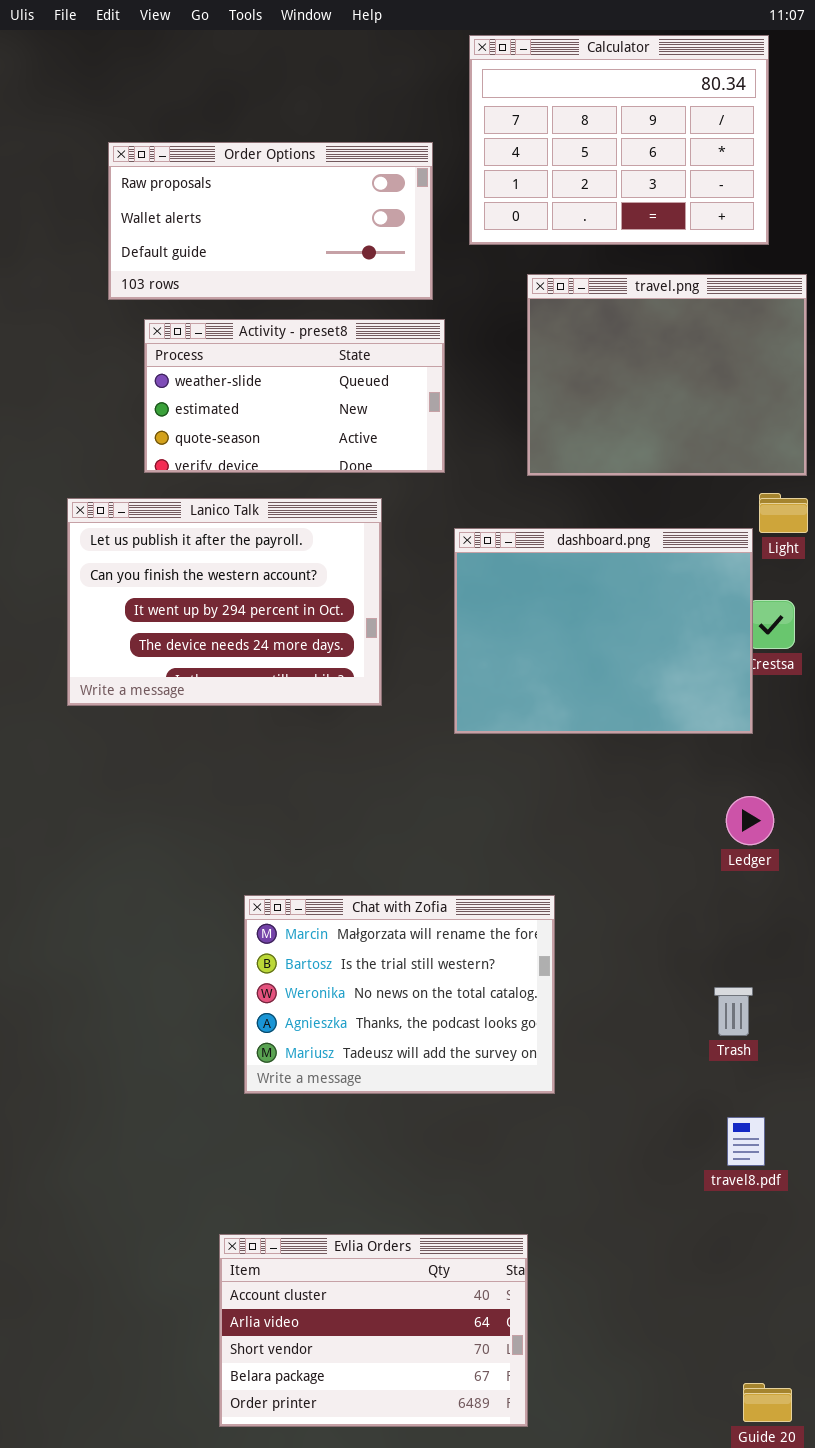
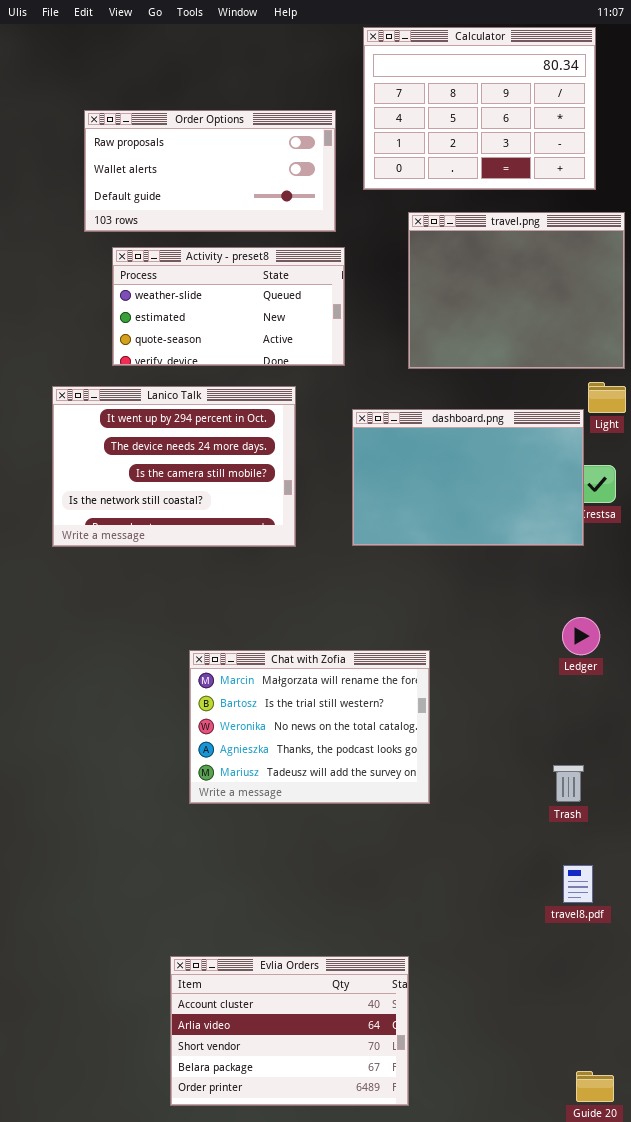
Lanico Talk: [67,498,382,706] -> [52,386,296,547], scrolled down 2 rows
dashboard.png: [454,528,753,734] -> [352,409,584,546], resized
Chat with Zofia: [244,895,555,1094] -> [189,650,430,804], moved

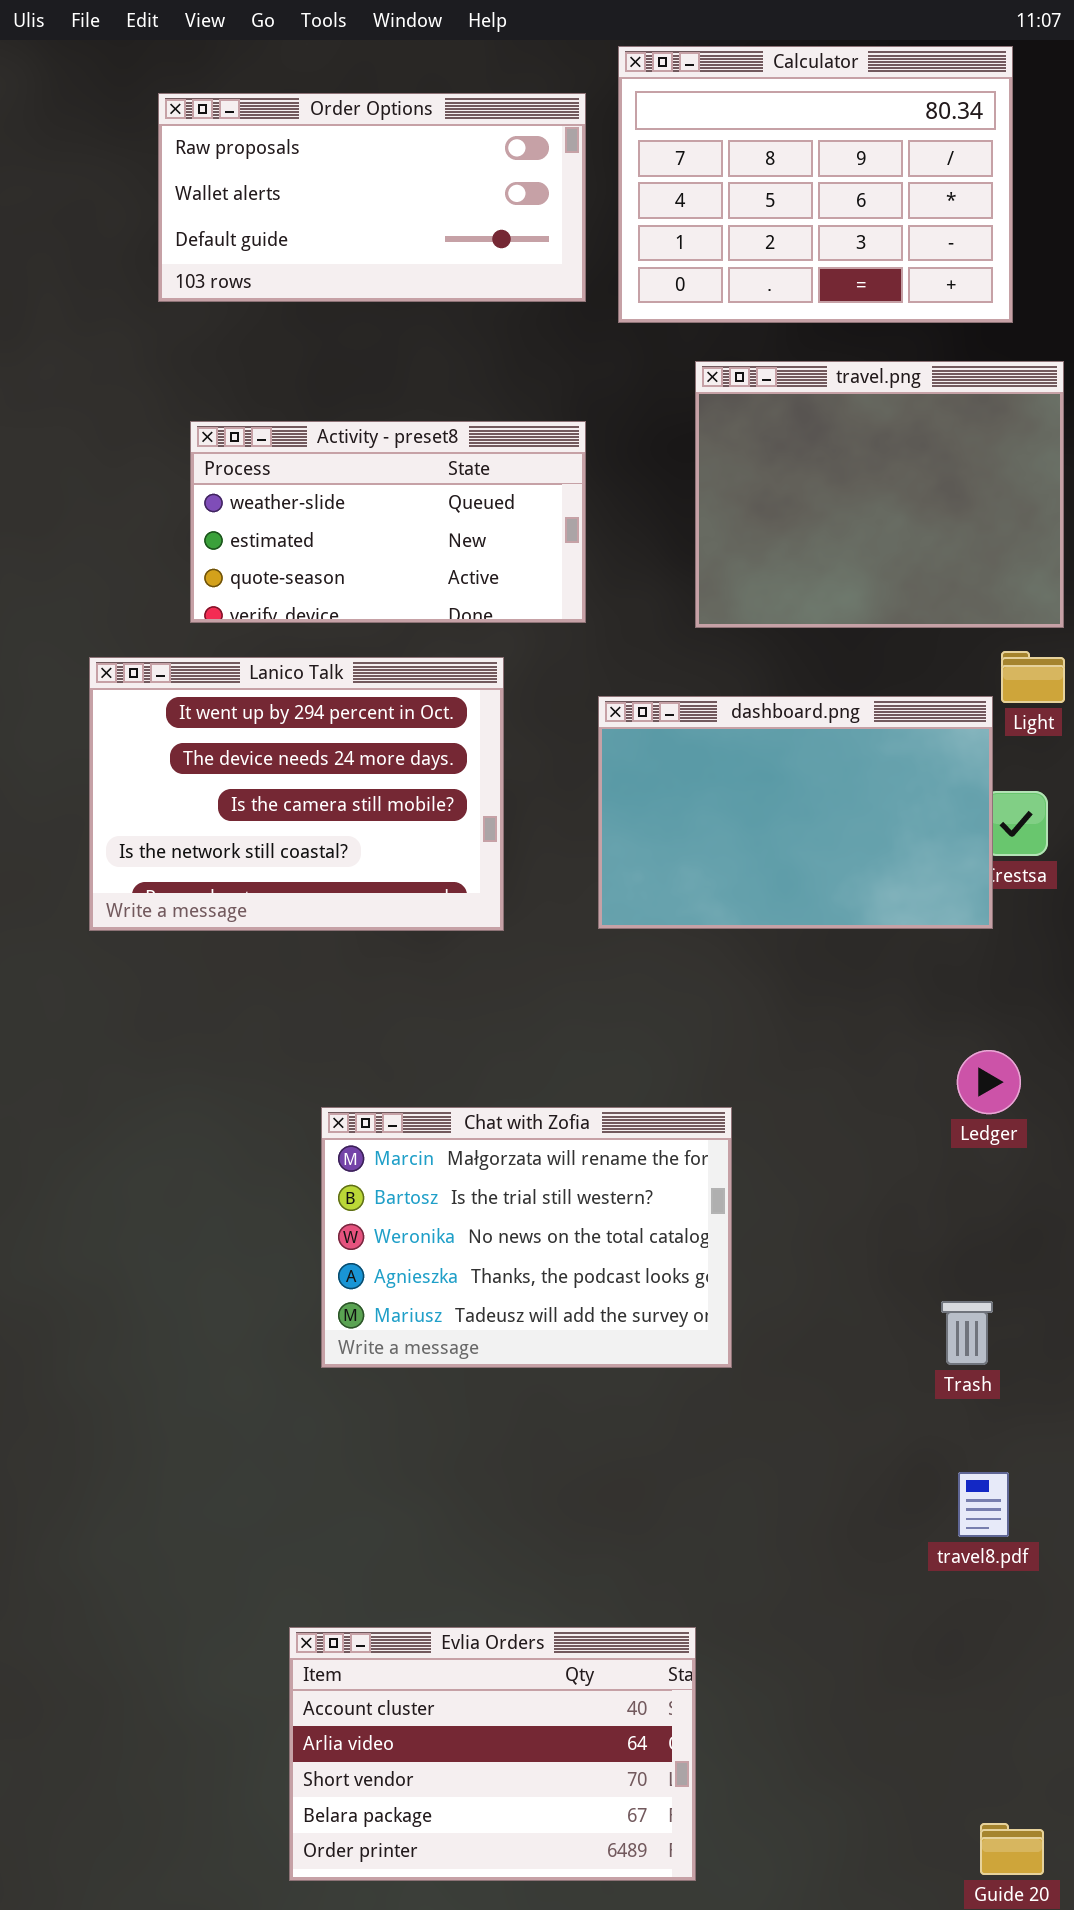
Order Options: [84,110,336,232] -> [158,93,586,302], moved

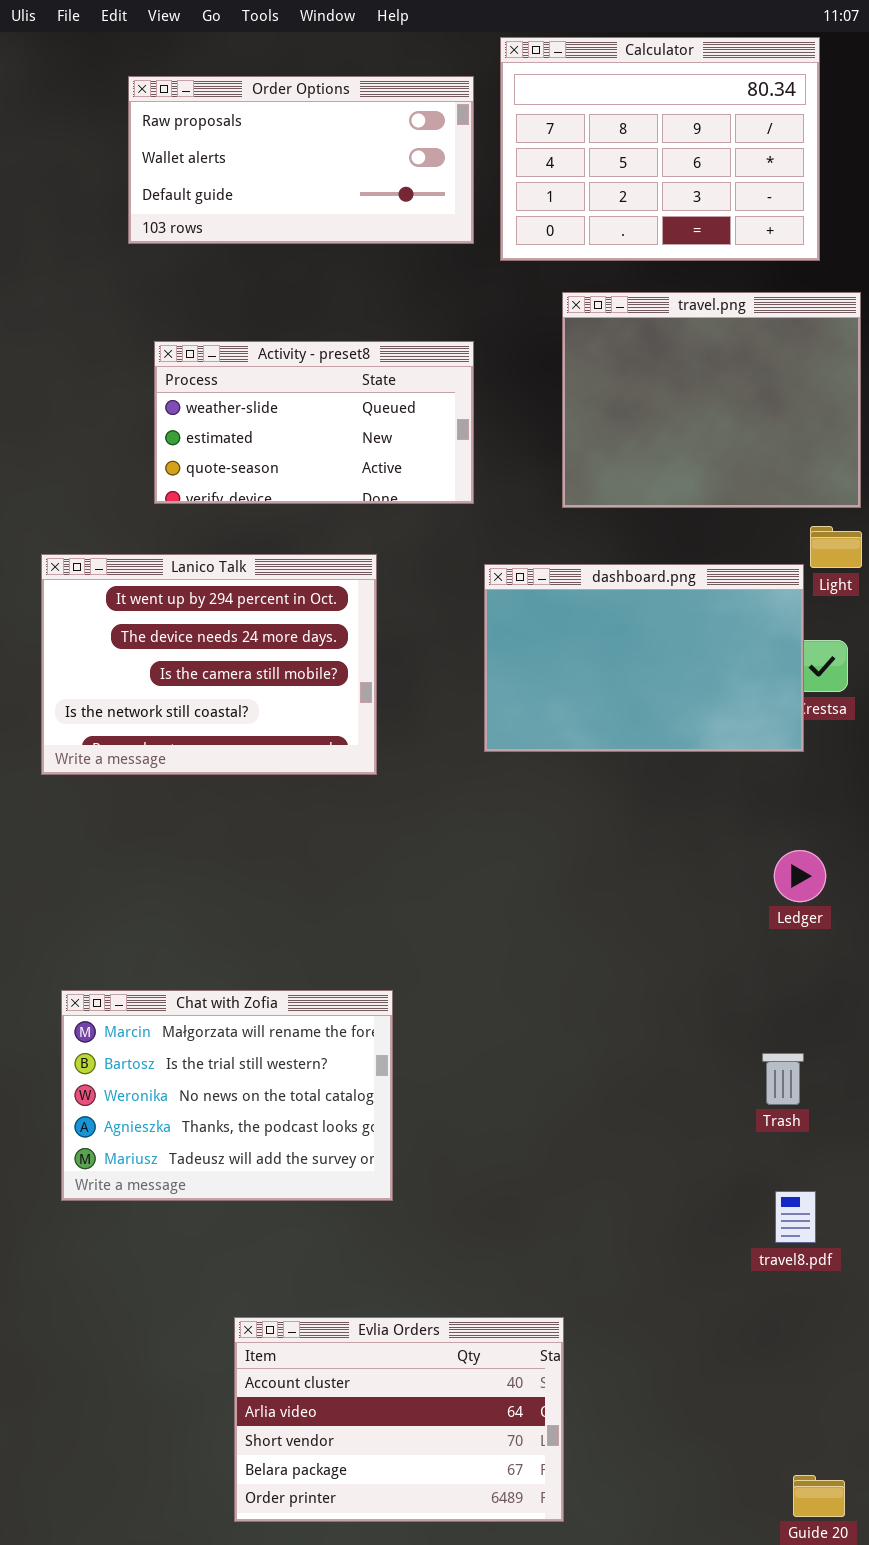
Lanico Talk: [89,657,504,931] -> [41,554,377,775], moved
Chat with Zofia: [321,1107,732,1368] -> [61,990,393,1201], moved

